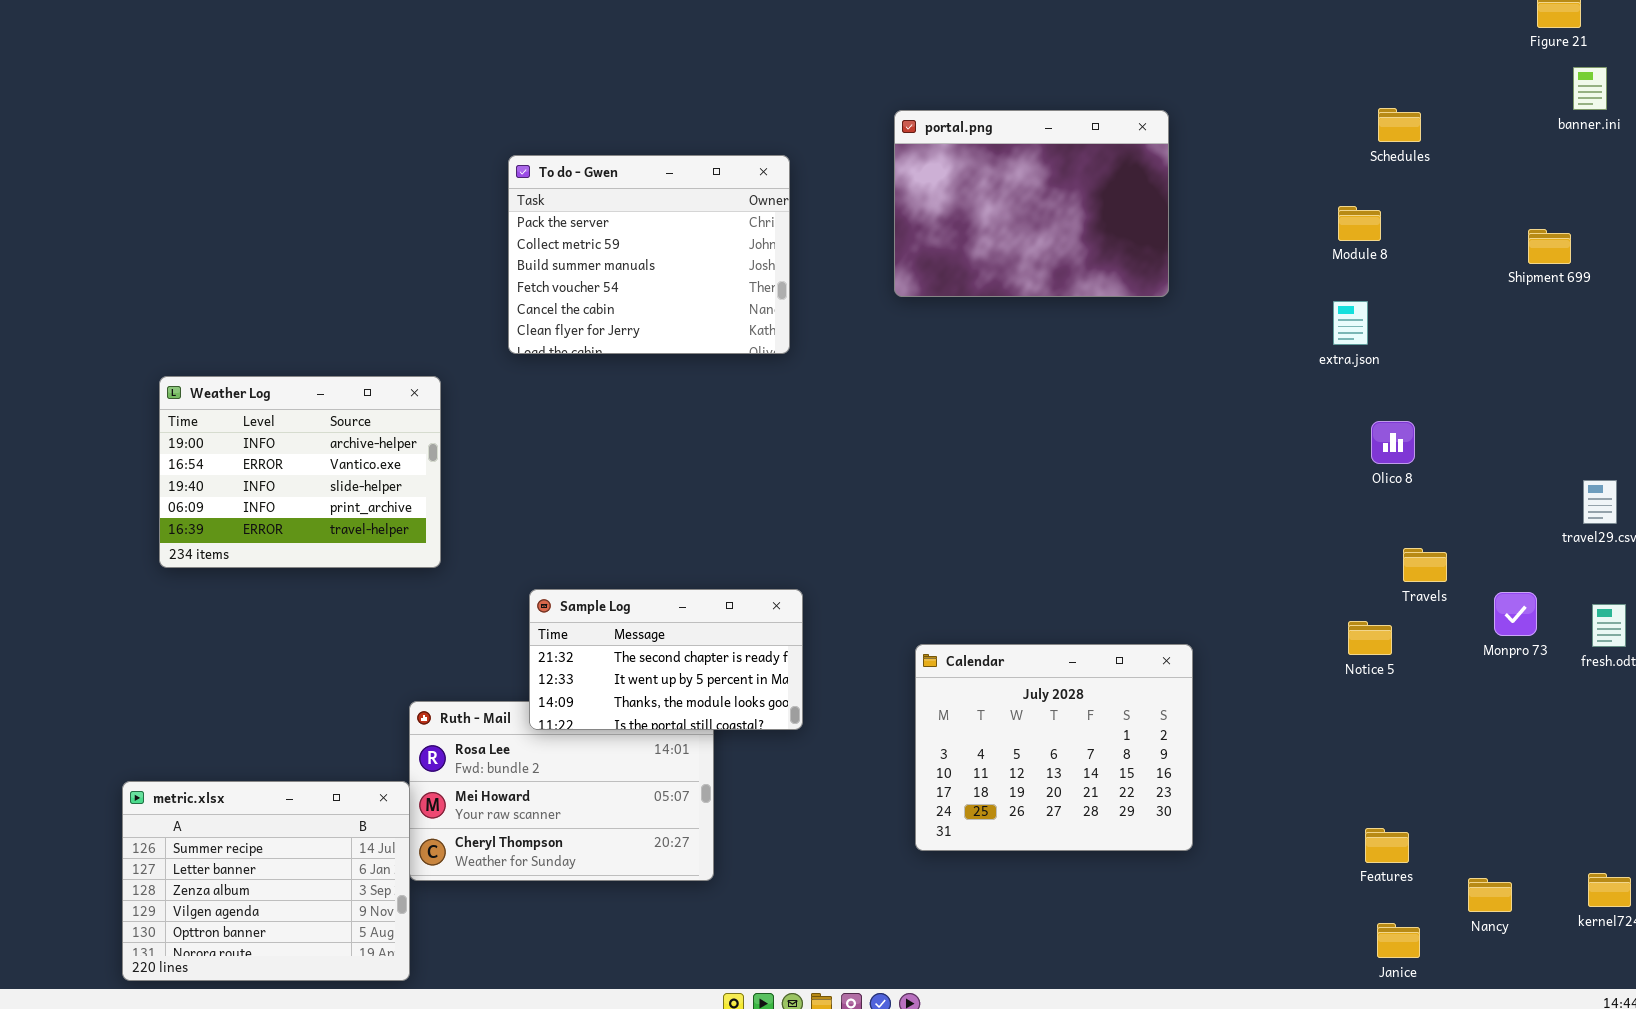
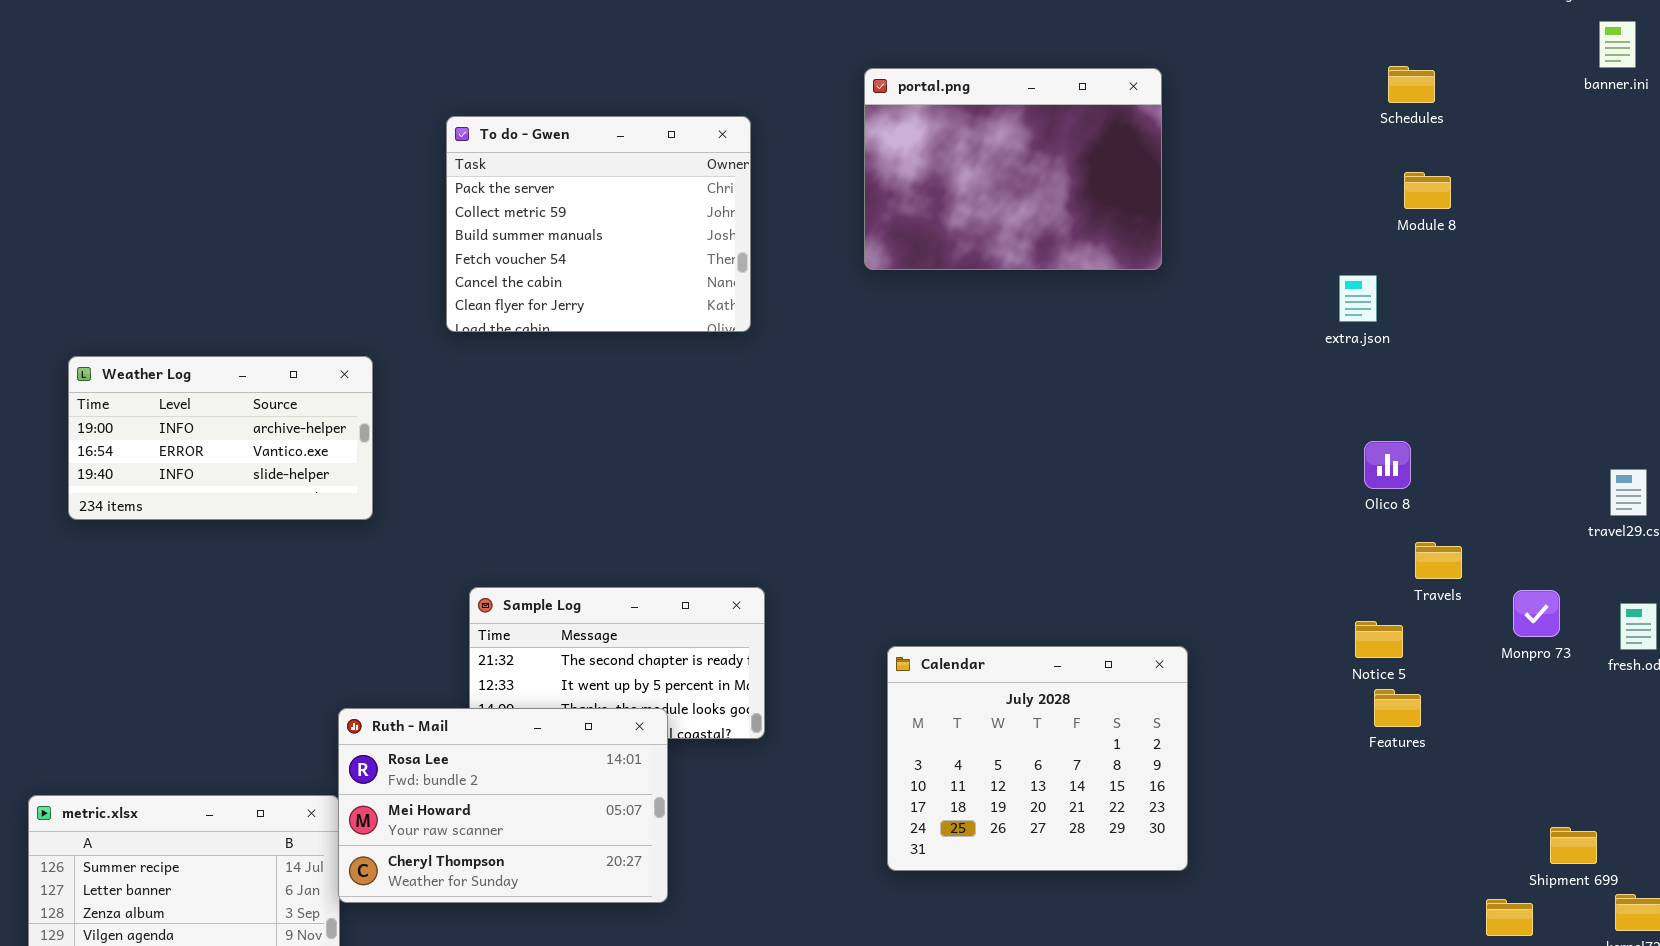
Module 8: [1338,206,1381,241] -> [1404,172,1451,209], moved
Shipment 699: [1528,229,1571,264] -> [1550,827,1597,864], moved
Weather Log: [159,376,441,568] -> [68,356,373,520], resized
Olico 8: [1371,421,1415,464] -> [1364,441,1411,489], moved
Ruth - Mail: [409,701,714,881] -> [338,708,668,903], raised
Features: [1365,828,1409,863] -> [1374,689,1421,727], moved

